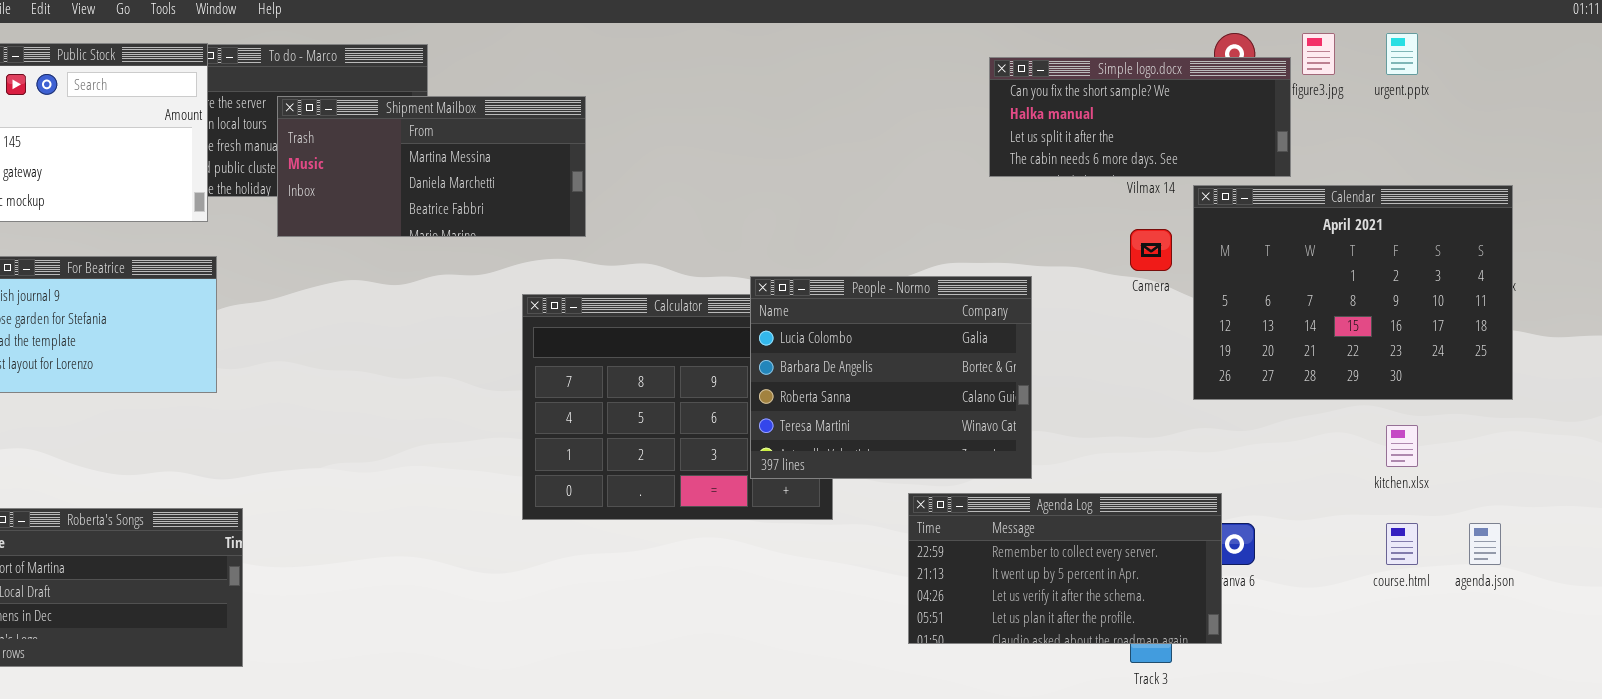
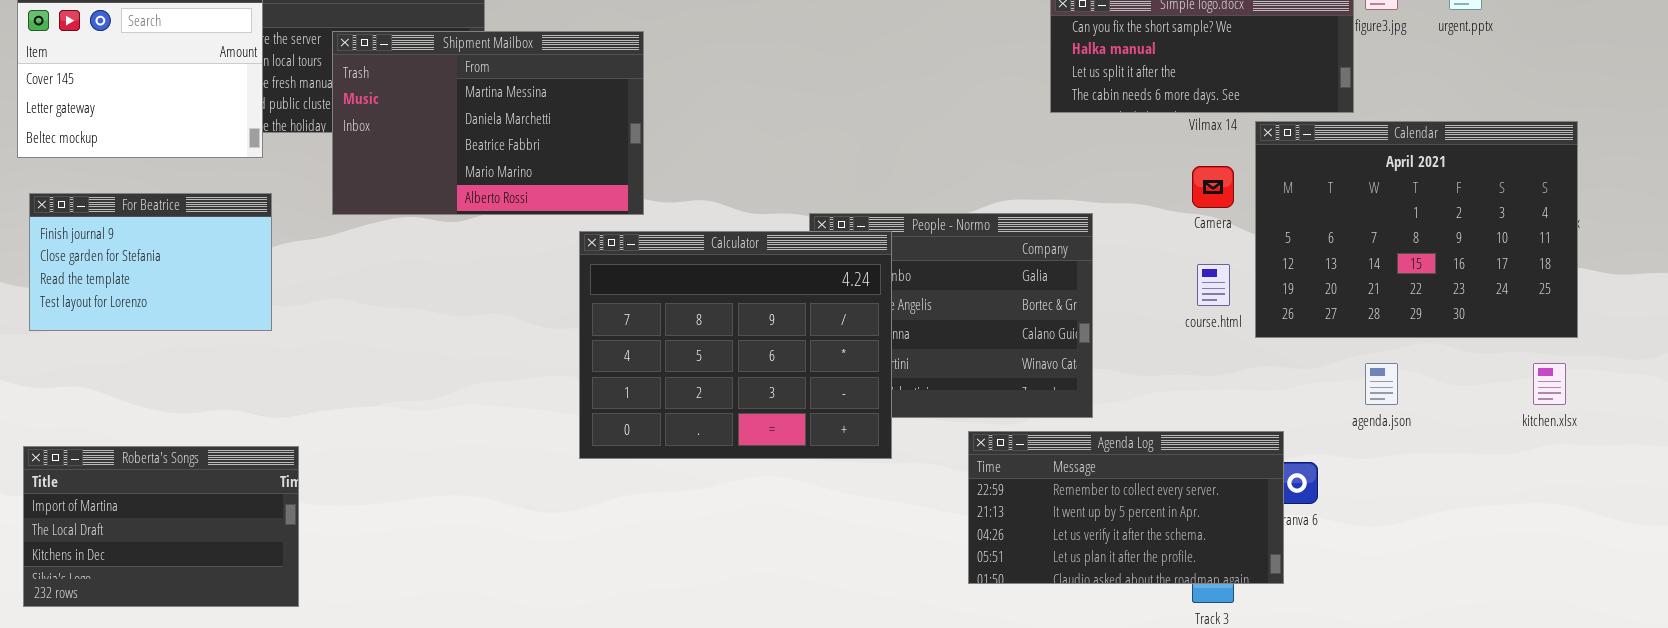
Shipment Mailbox: [277,96,586,237] -> [332,31,644,215], resized
Calculator: [522,294,833,520] -> [579,231,892,459], raised
kitchen.xlsx: [1386,425,1418,467] -> [1533,363,1566,405], moved
course.html: [1386,523,1418,565] -> [1197,264,1230,306], moved
agenda.json: [1469,523,1501,565] -> [1365,363,1398,405], moved

